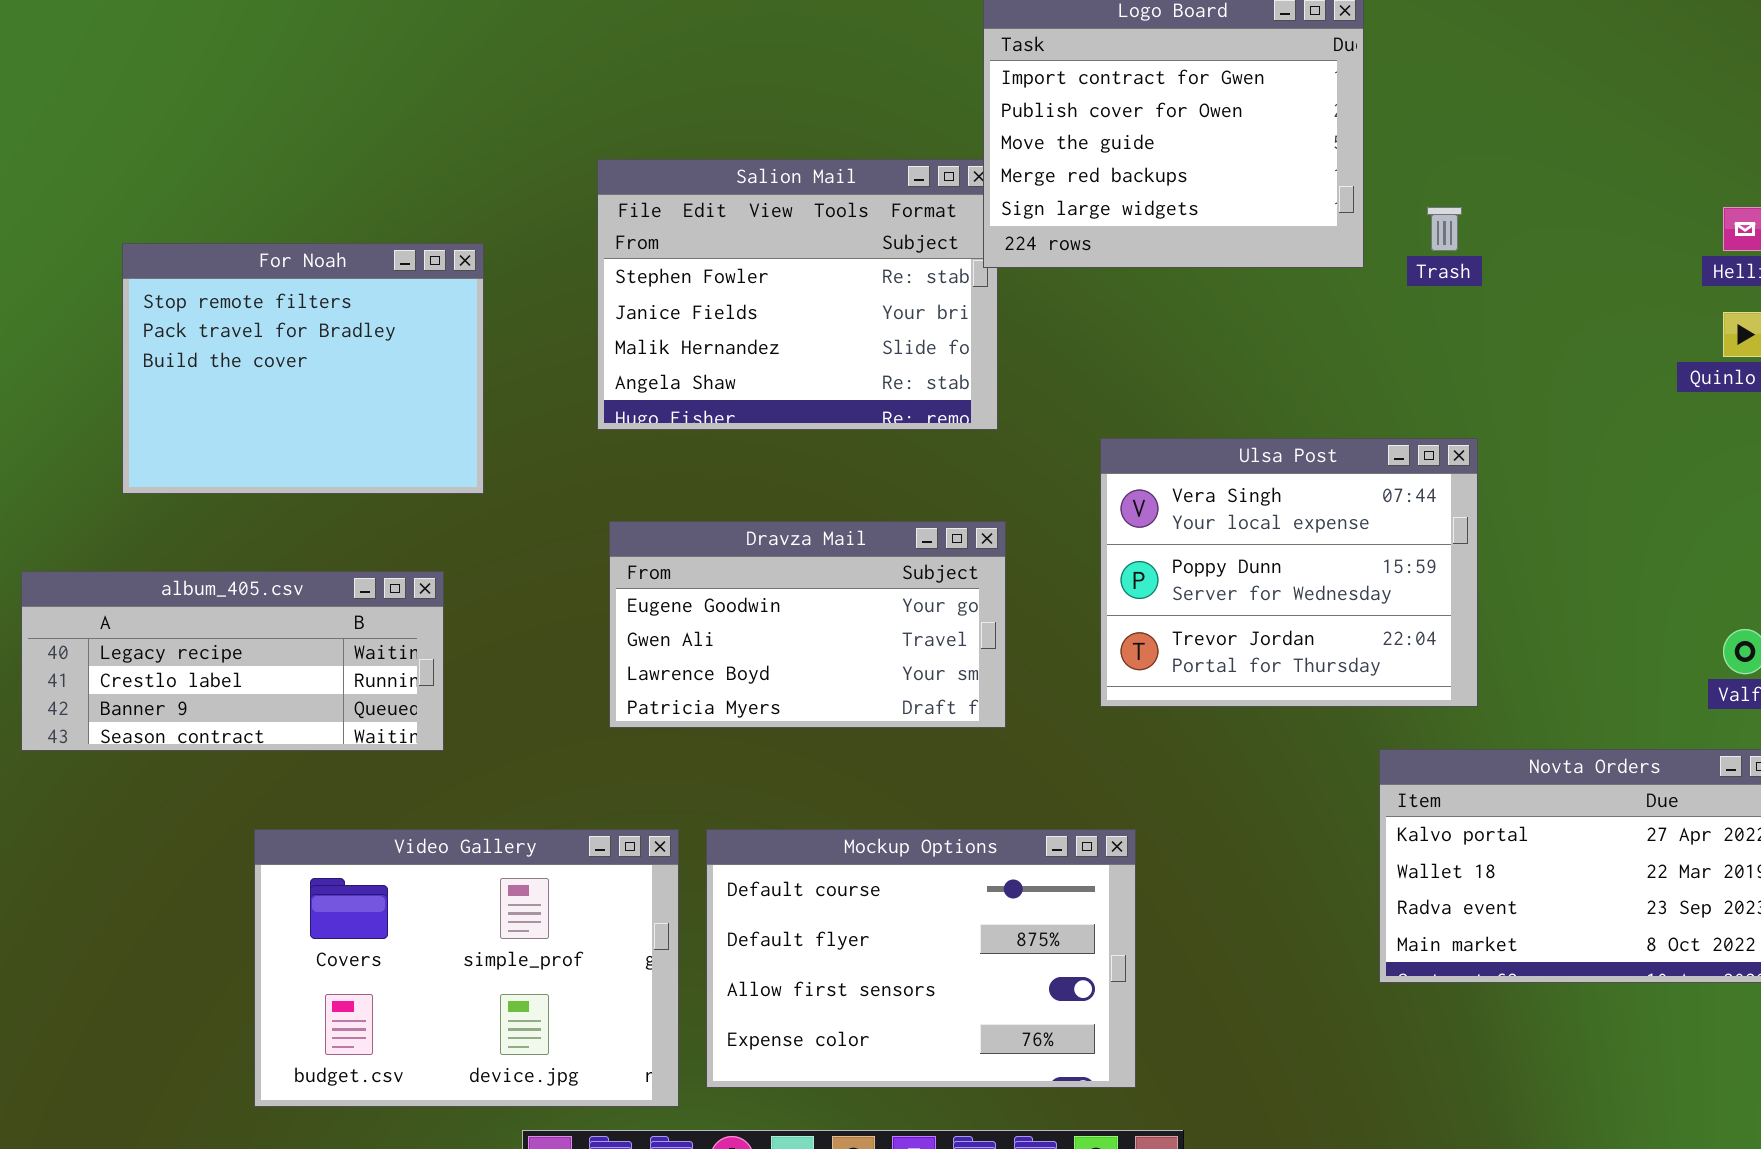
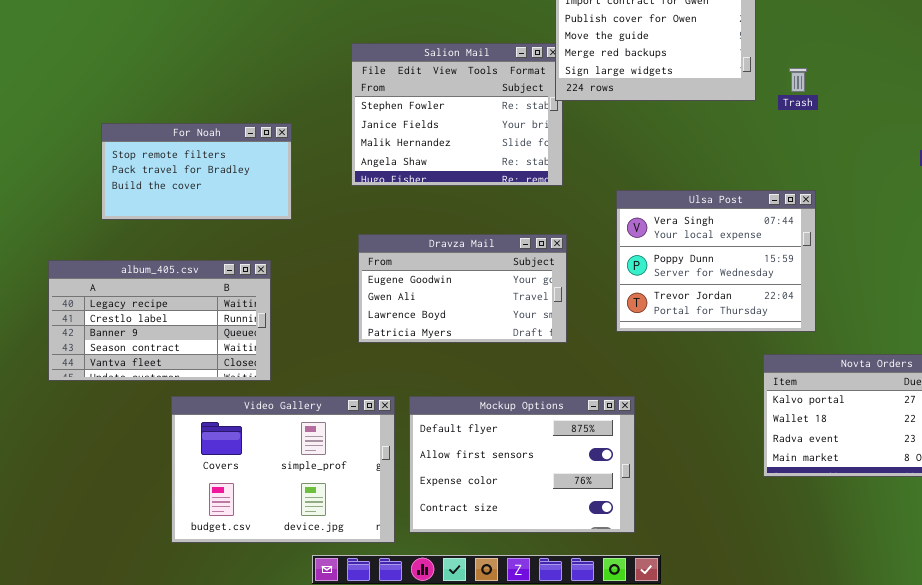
For Noah: [122,243,484,494] -> [101,123,292,220], resized
album_405.csv: [21,571,444,751] -> [48,260,271,381], resized
Mockup Options: [706,829,1136,1088] -> [409,396,635,533], scrolled down 1 row

